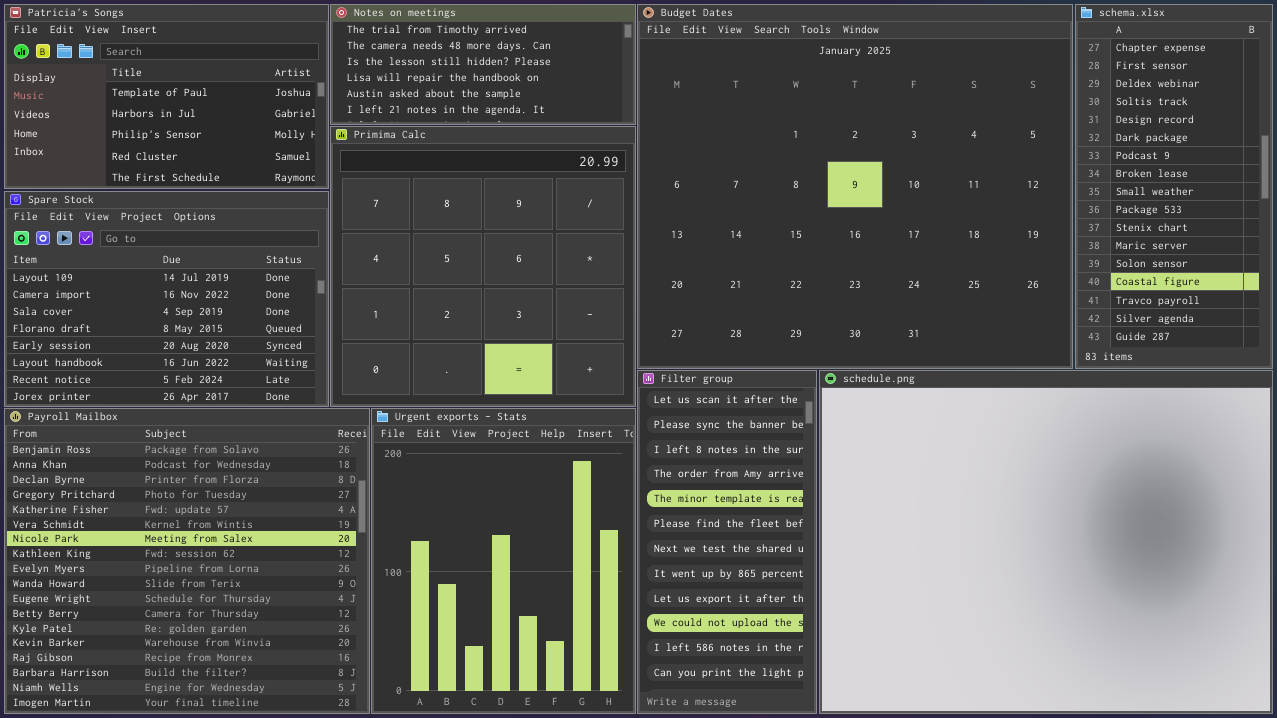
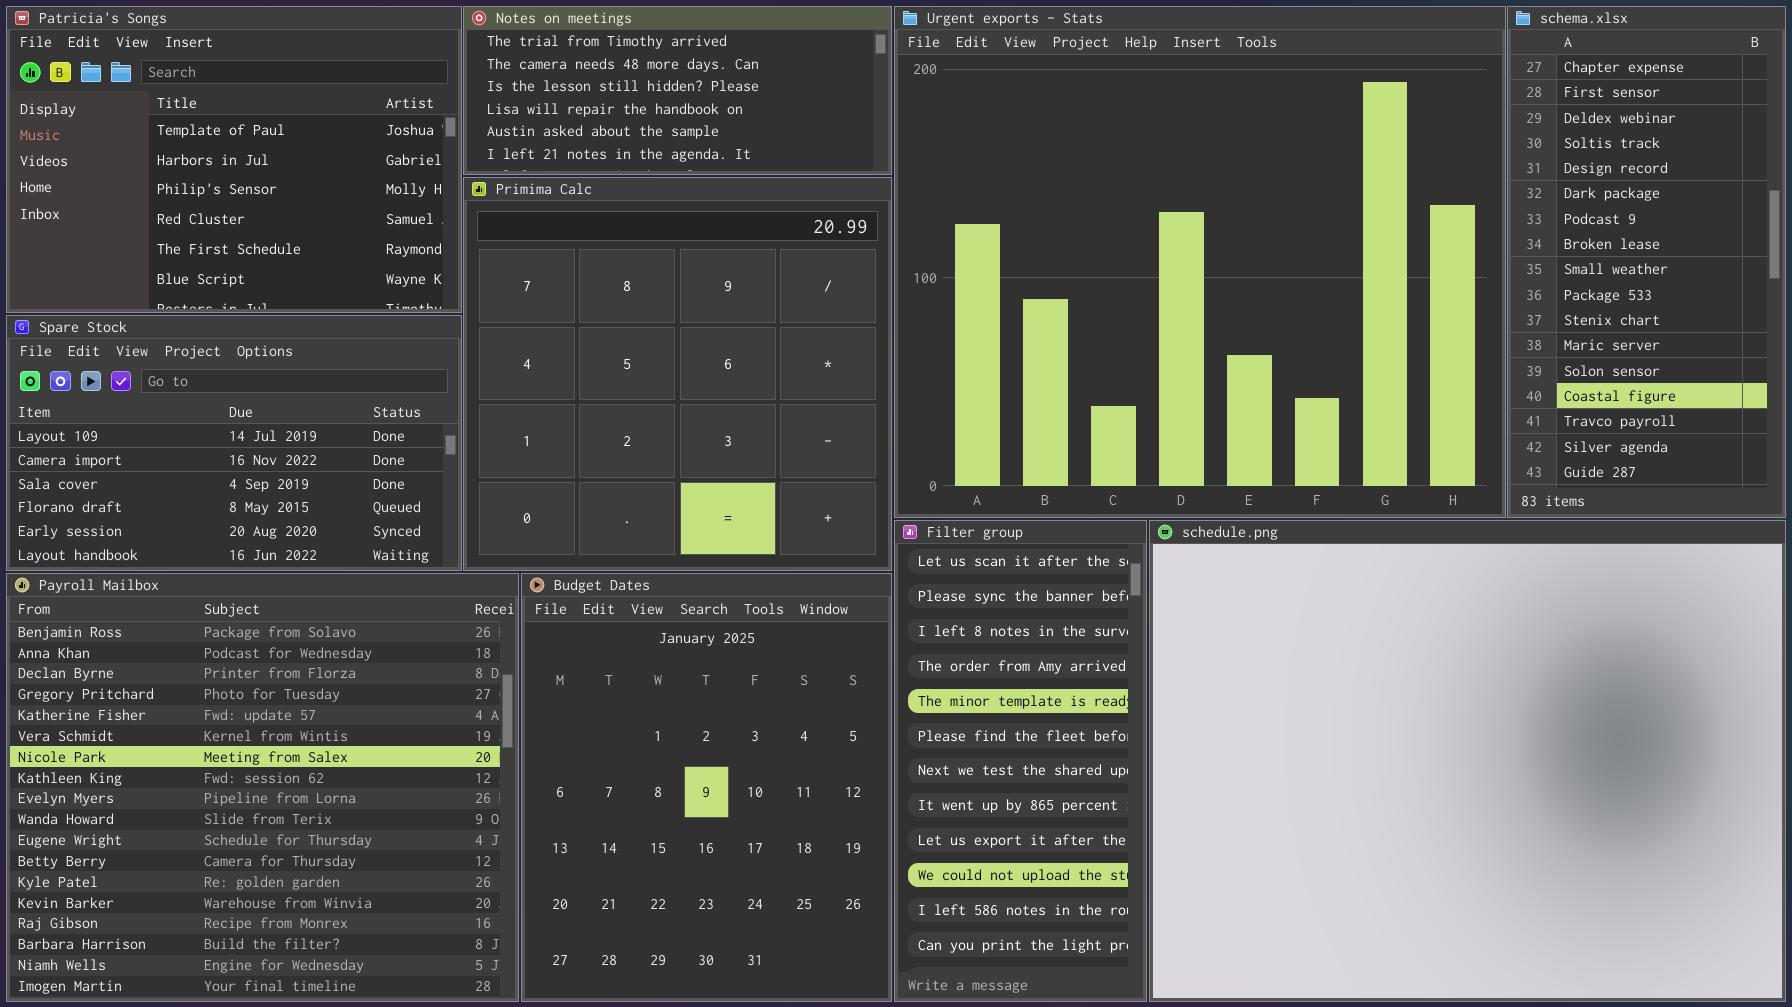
Patricia's Songs: [4,4,329,189] -> [6,6,462,313], resized
Budget Dates: [637,4,1073,369] -> [521,573,892,1002], moved, resized
Spare Stock: [4,191,329,407] -> [6,315,462,571], resized
Urgent exports - Stats: [371,408,636,714] -> [894,6,1506,518], moved, resized

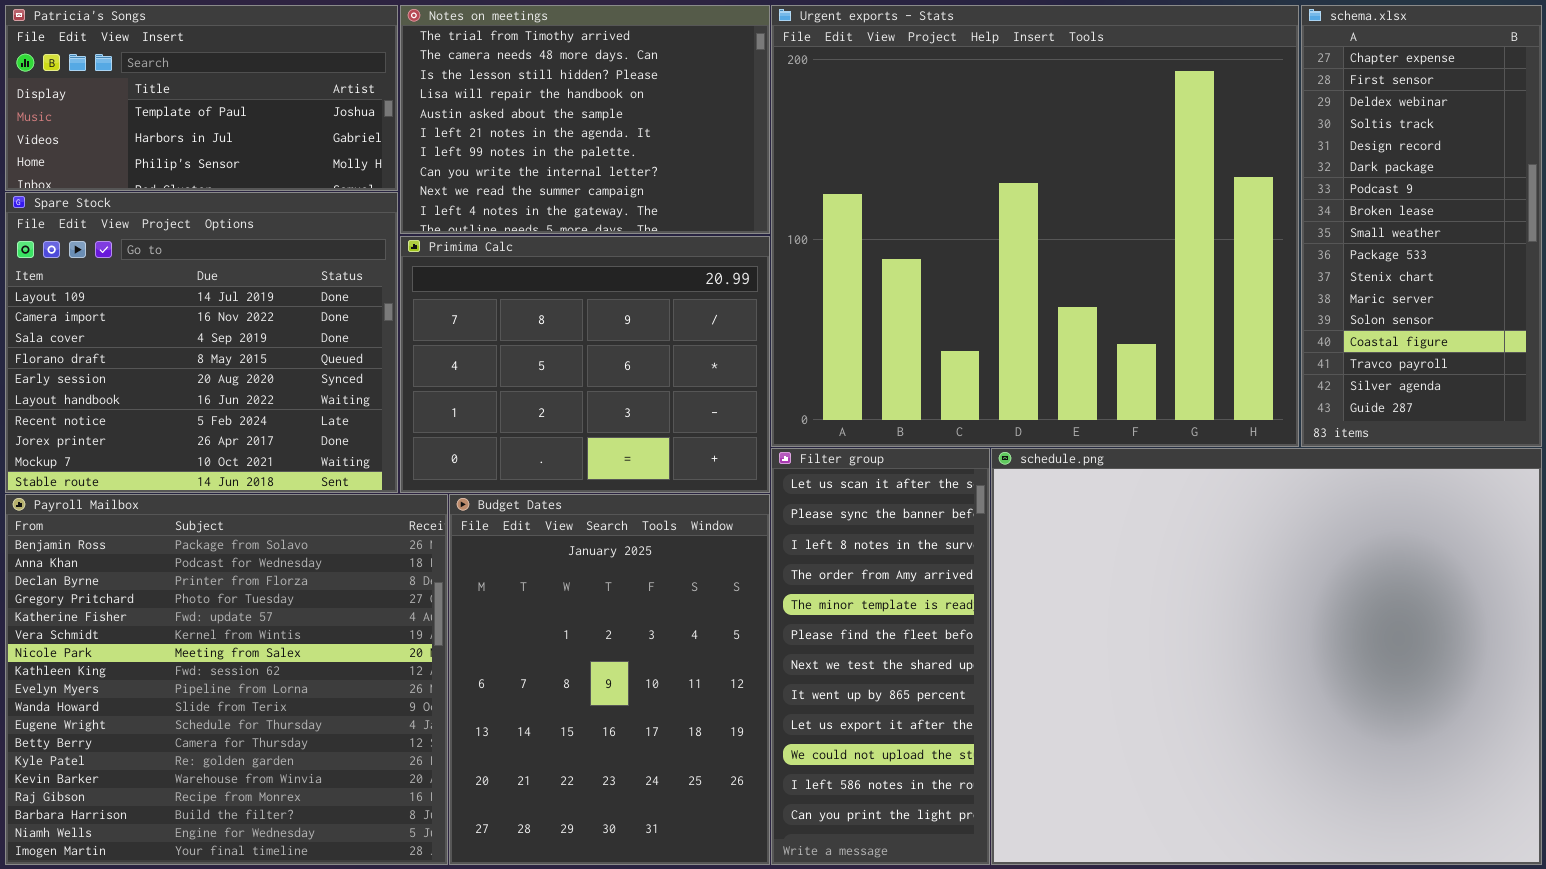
Patricia's Songs: [6,6,462,313] -> [5,5,398,191], resized
Notes on meetings: [463,6,892,175] -> [400,5,770,234], resized
Primima Calc: [463,177,892,571] -> [400,236,770,493], resized
Spare Stock: [6,315,462,571] -> [5,192,398,493], resized

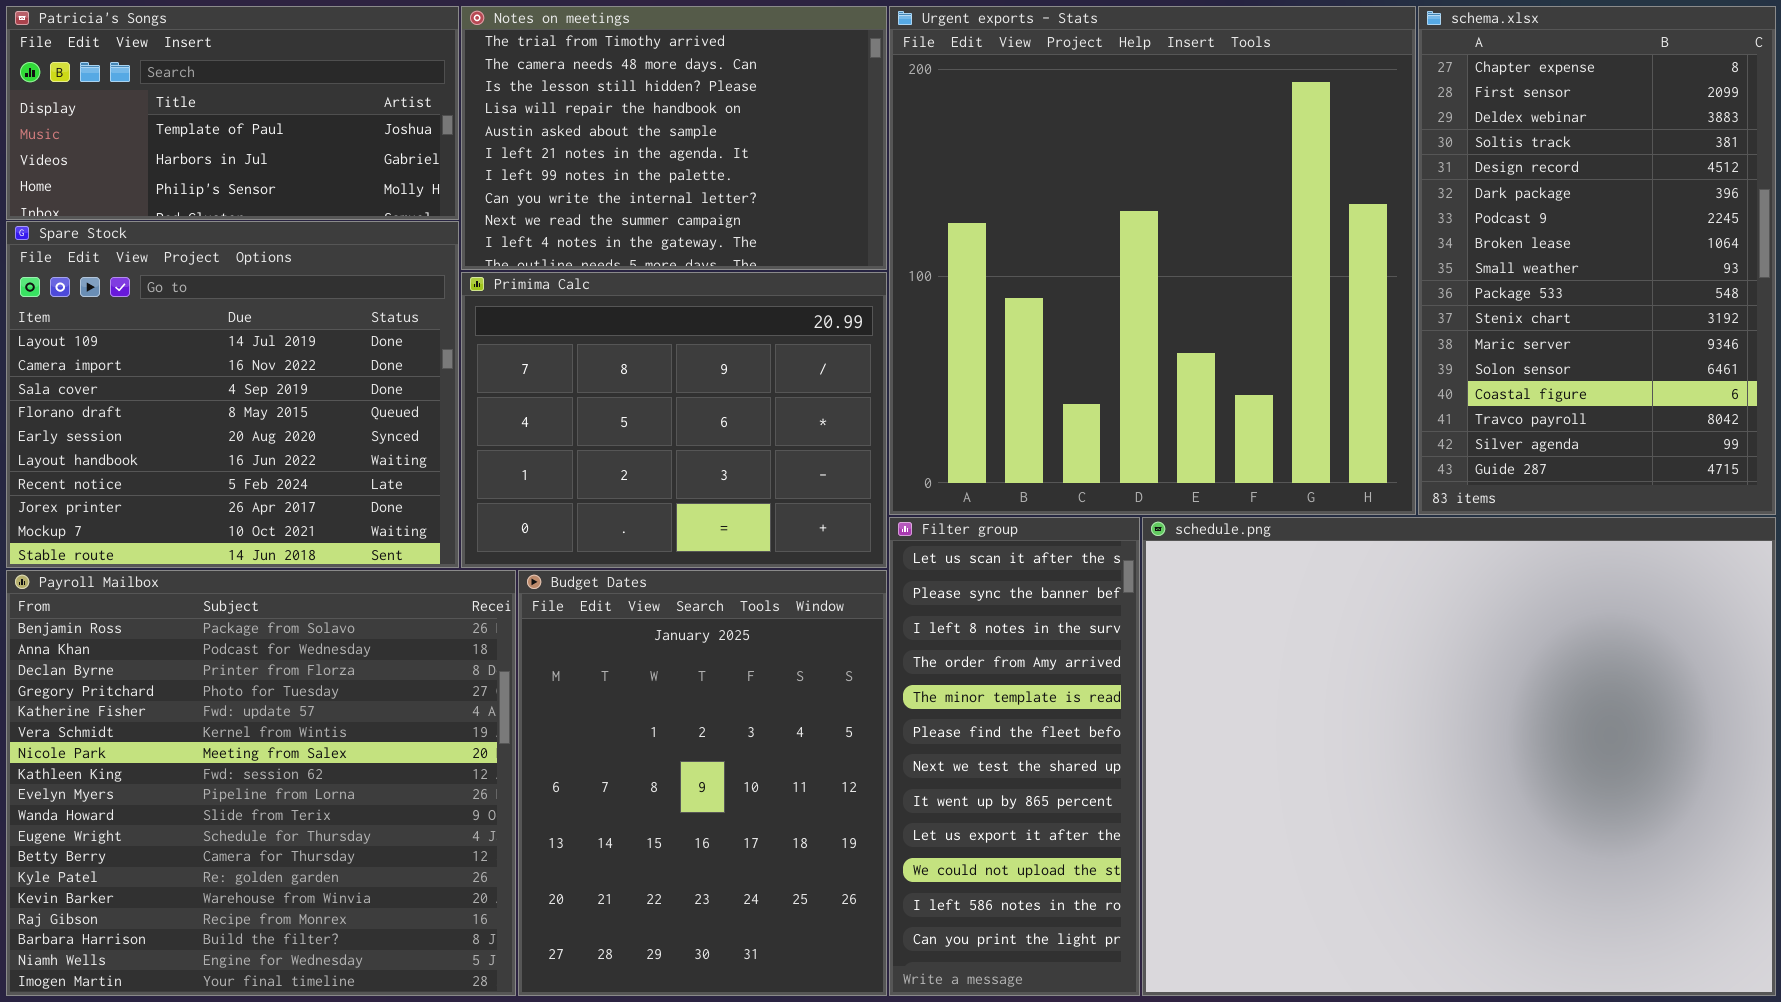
Urgent exports - Stats: [771,5,1299,447] -> [889,6,1416,515], resized
schema.xlsx: [1301,5,1542,447] -> [1418,6,1776,515], resized

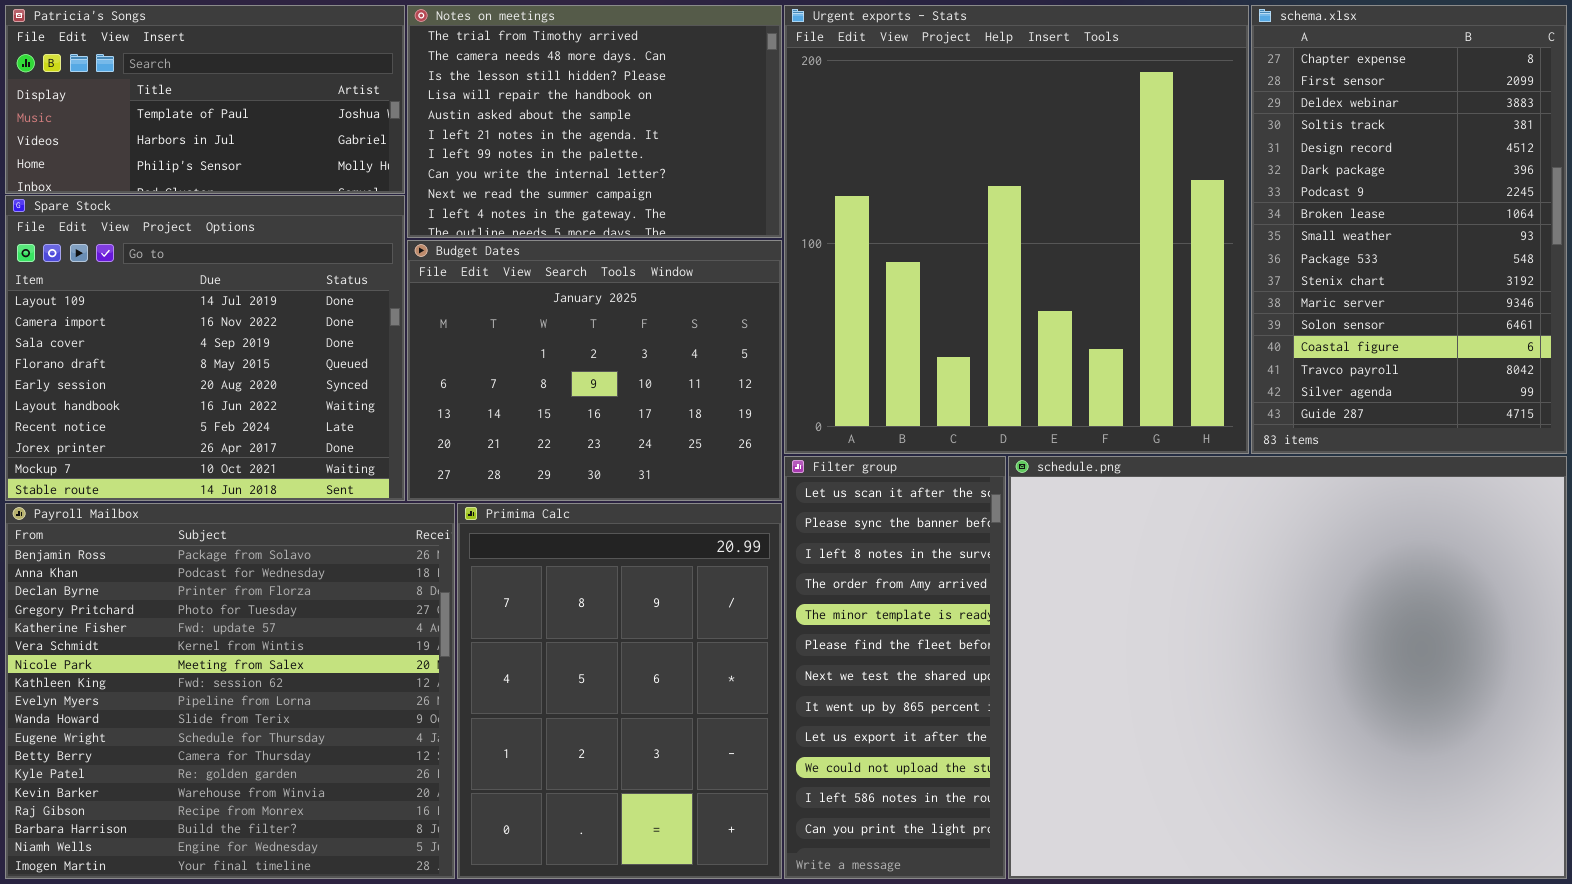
Primima Calc: [461,272,887,568] -> [457,503,782,879], moved, resized
Budget Dates: [518,570,887,996] -> [407,240,782,501], moved, resized

